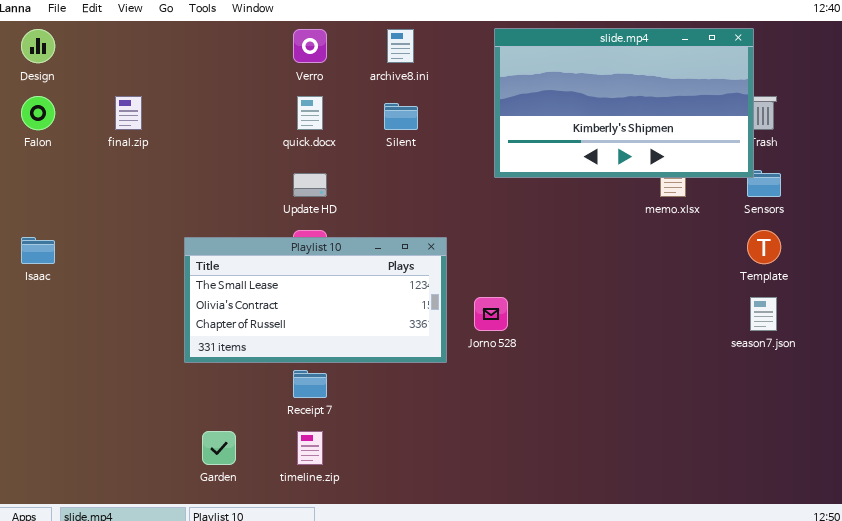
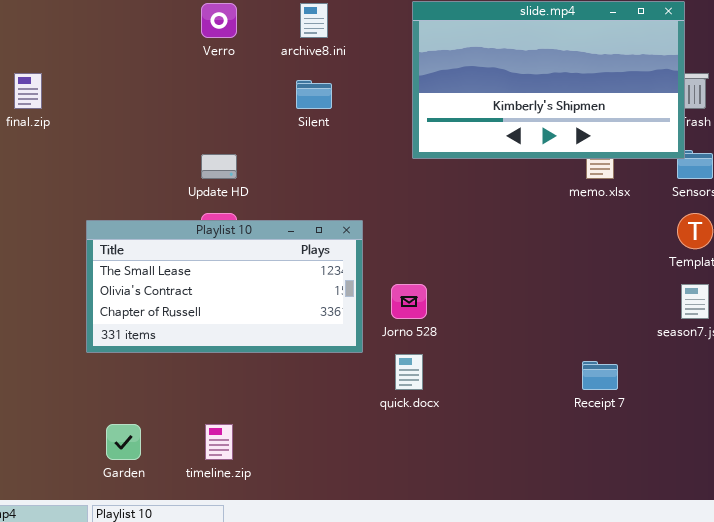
quick.docx: [297,96,323,130] -> [395,354,423,390], moved
Receipt 7: [293,370,327,398] -> [582,361,618,390], moved

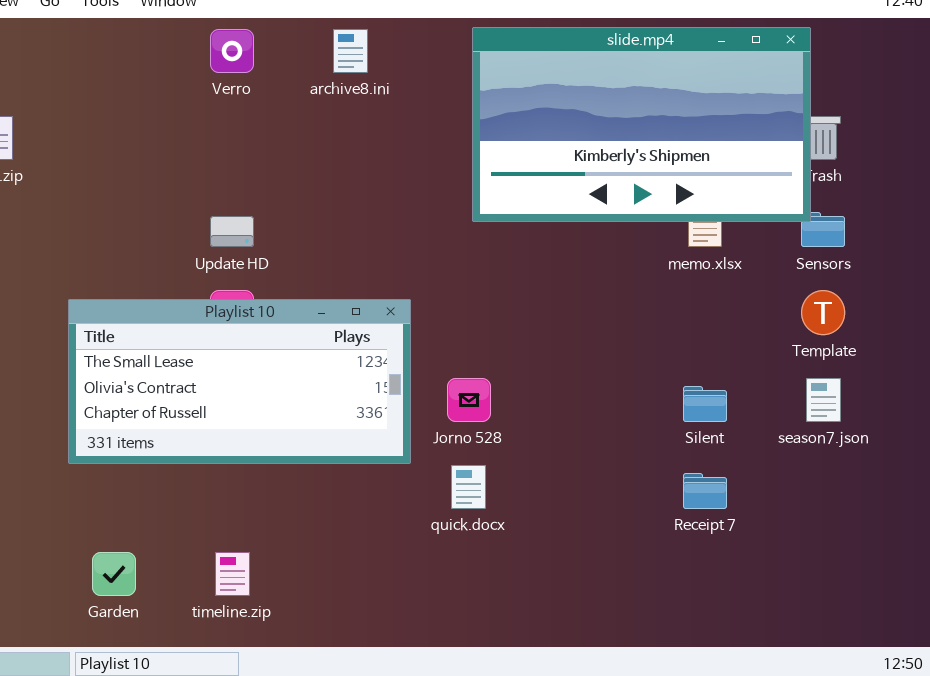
Silent: [296,80,332,109] -> [683,386,727,422], moved

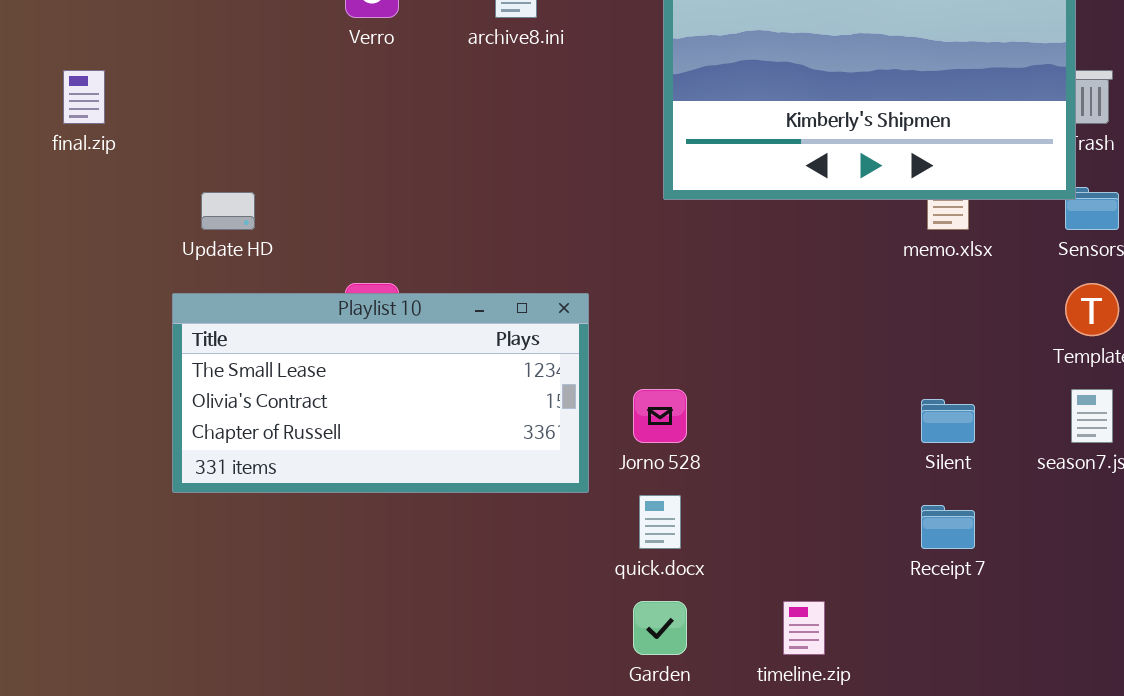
Update HD: [210,216,254,247] -> [201,192,255,230], moved
Garden: [92,552,136,596] -> [633,601,687,655], moved
timeline.zip: [215,552,250,596] -> [783,601,825,655], moved

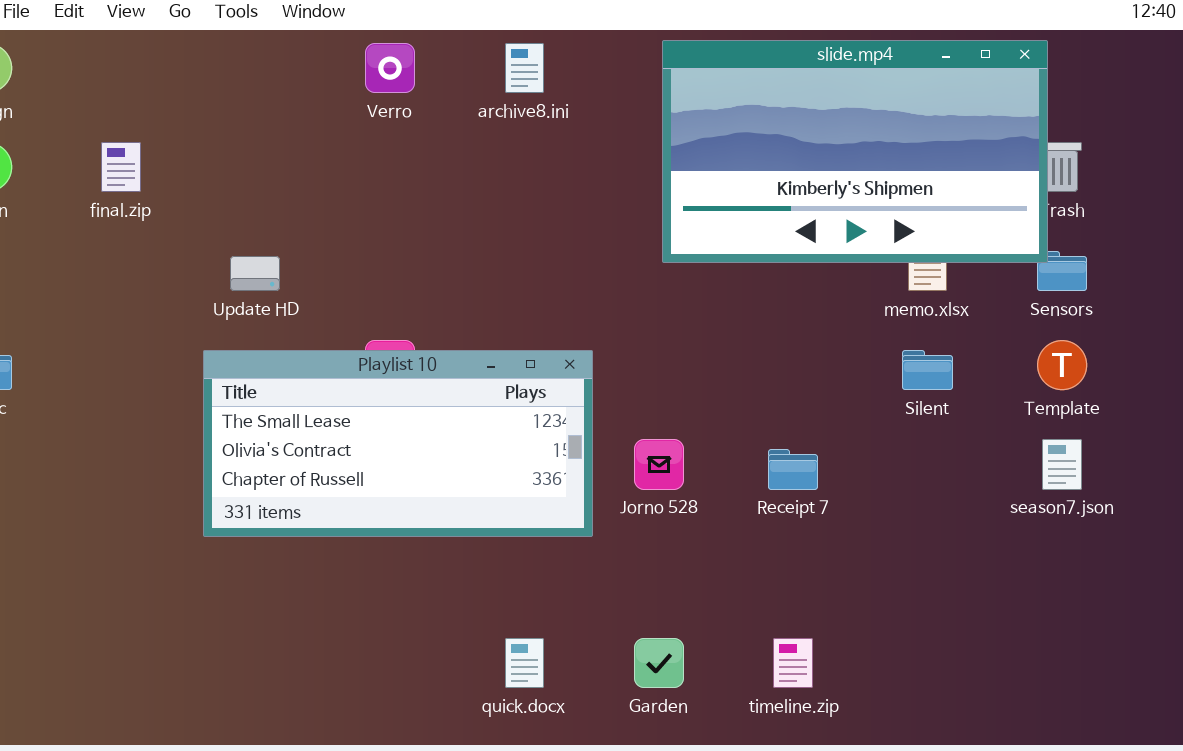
Silent: [921,399,975,443] -> [902,350,953,390], moved
quick.docx: [639,495,681,549] -> [505,638,544,688], moved
Receipt 7: [921,505,975,549] -> [768,449,818,490], moved

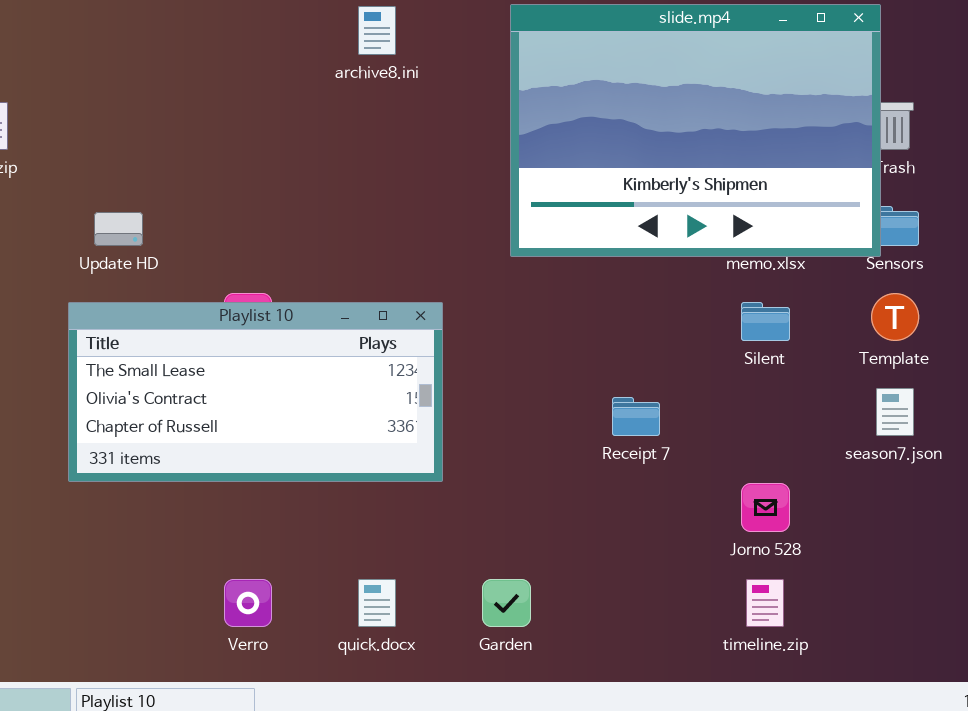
slide.mp4: [662,40,1048,263] -> [510,4,881,257], resized
Verro: [365,43,415,93] -> [224,579,272,627], moved
Jorno 528: [634,439,684,490] -> [741,483,790,532], moved
timeline.zip: [773,638,813,688] -> [746,579,784,627], moved

